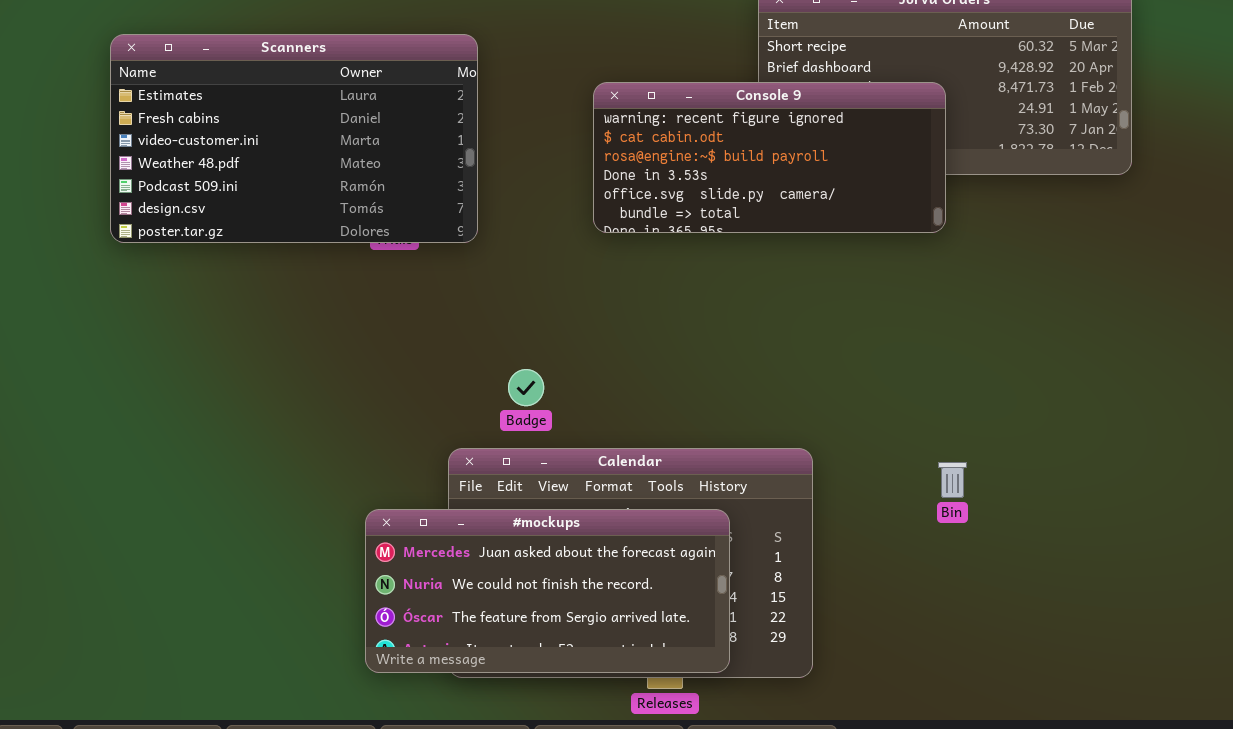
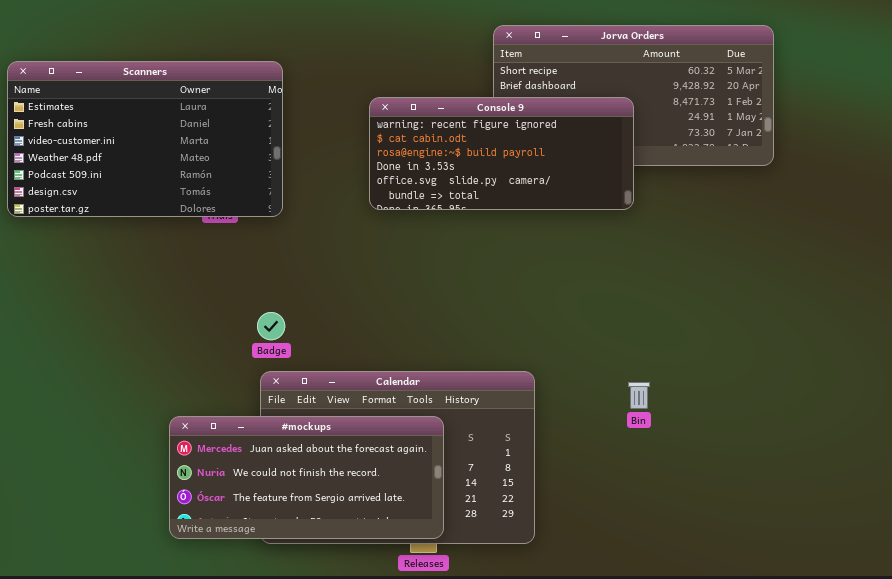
Badge: [508,369,544,406] -> [257,312,285,340], moved
#mockups: [365,509,730,673] -> [169,416,444,539], moved

